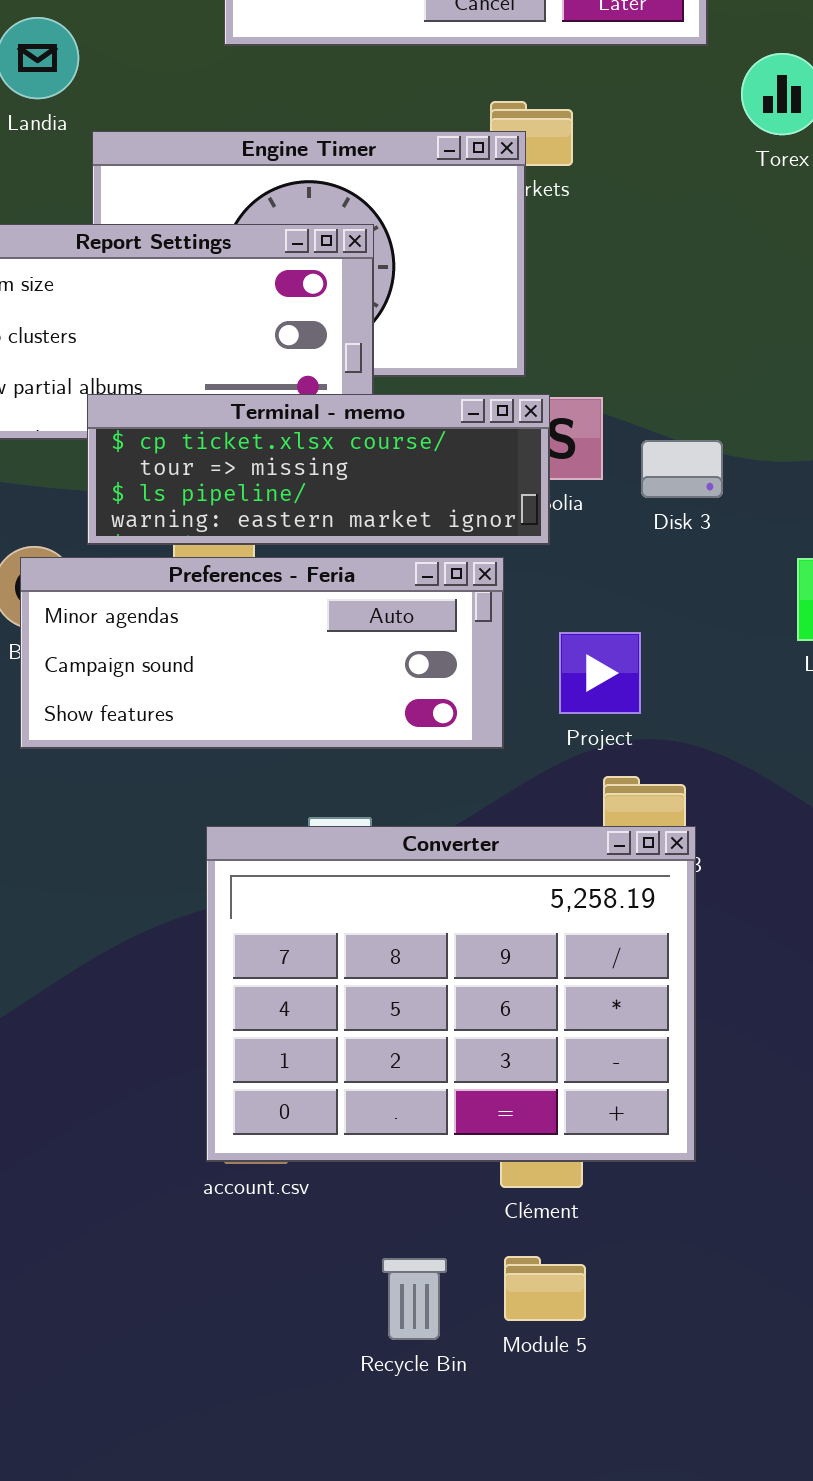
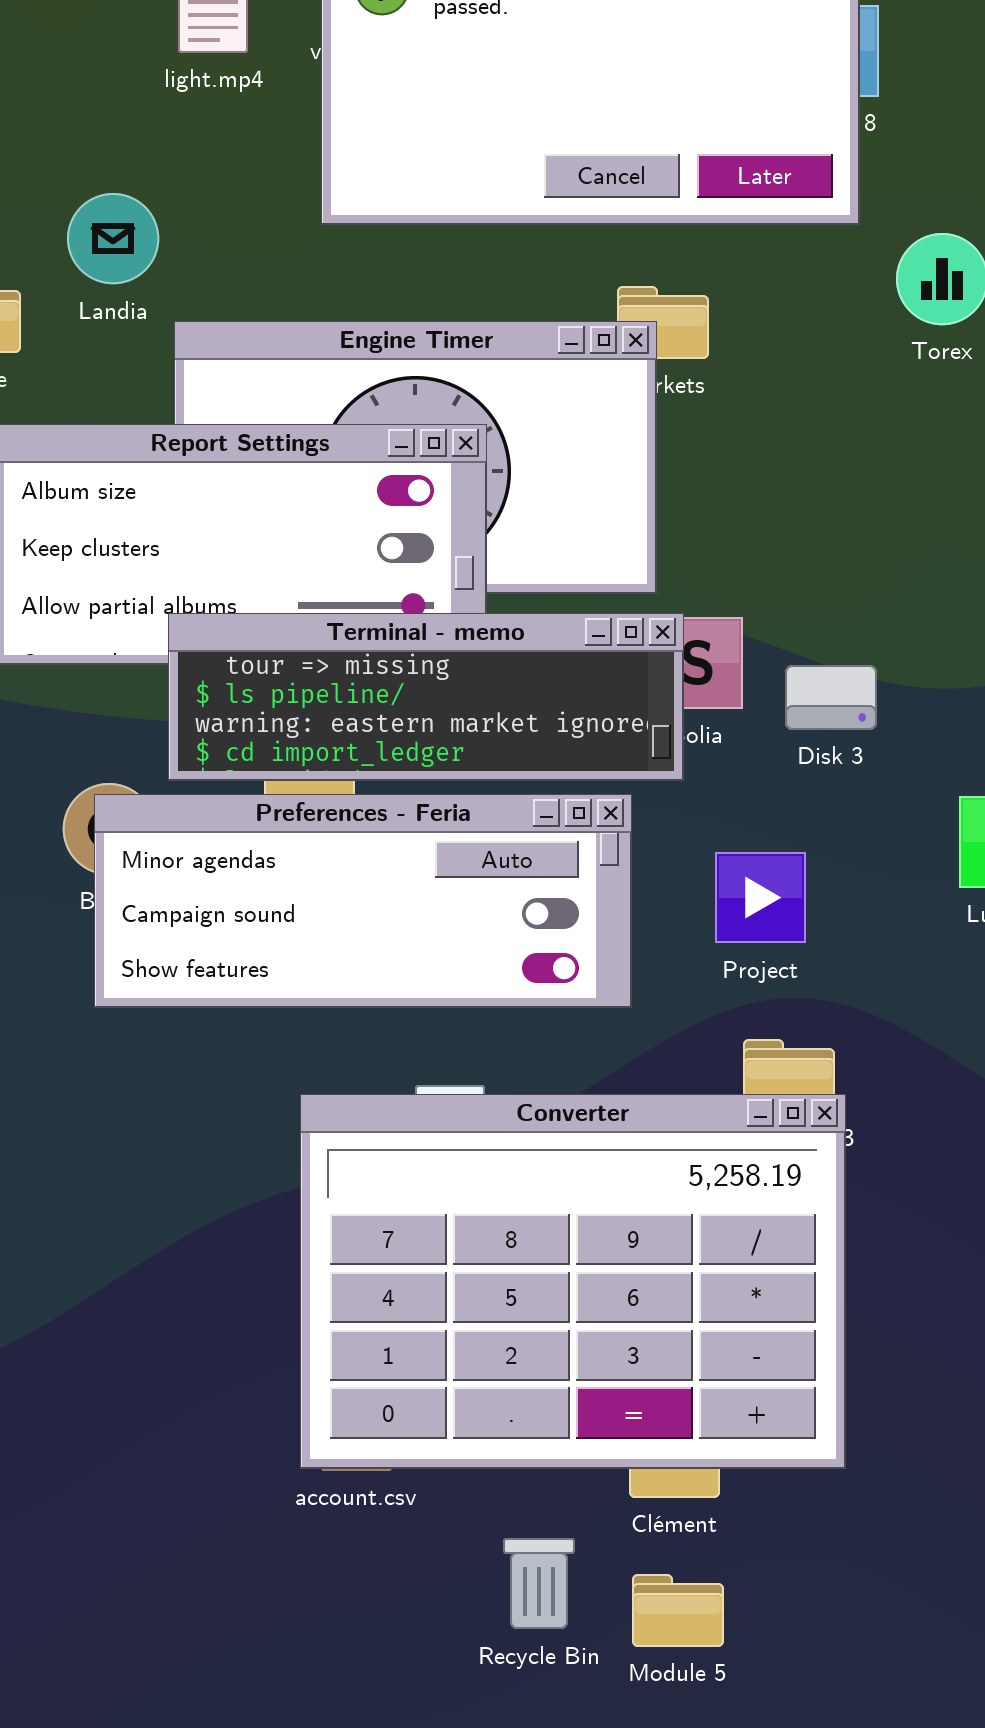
Terminal - memo: [87,394,550,545] -> [168,613,684,781], scrolled down 1 row
Project: [559,632,641,714] -> [715,852,806,943], moved
Recycle Bin: [382,1258,447,1340] -> [503,1538,575,1629], moved

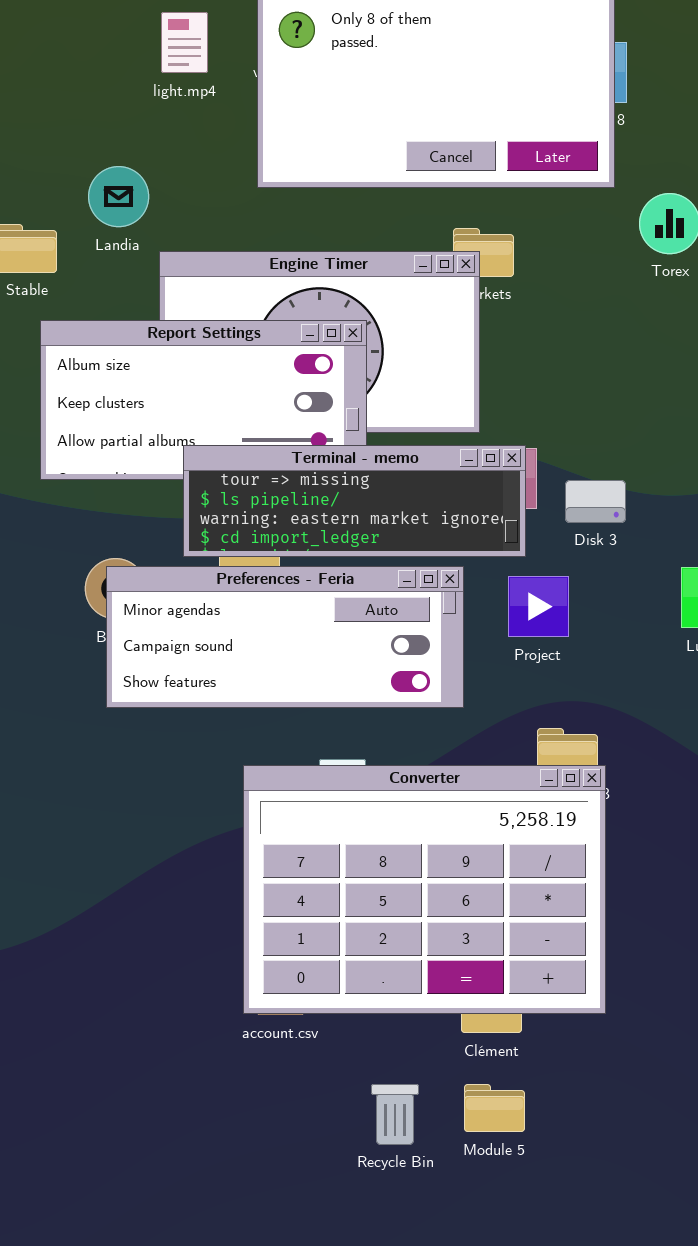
Terminal - memo: [168,613,684,781] -> [183,445,526,557], moved
Project: [715,852,806,943] -> [508,576,569,637], moved
Recycle Bin: [503,1538,575,1629] -> [371,1084,419,1145], moved

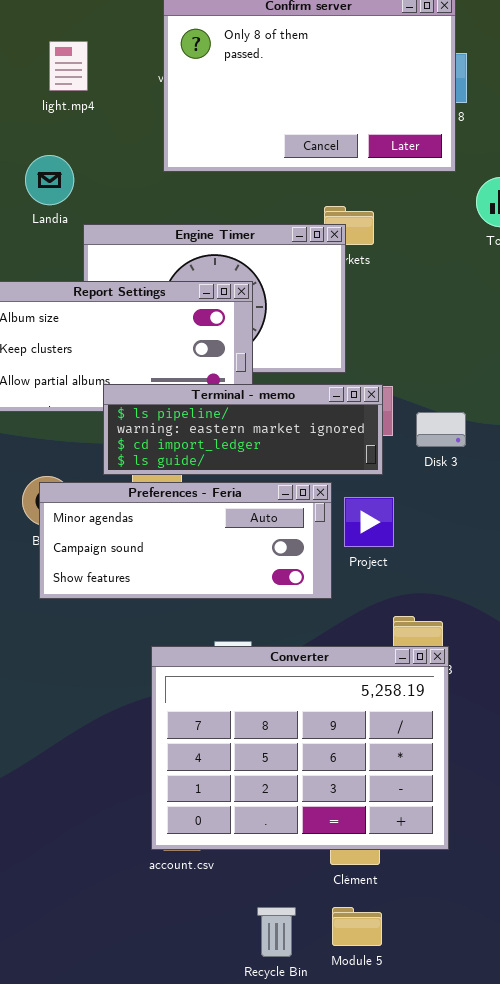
light.mp4: [161,12,208,73] -> [49,41,88,91], moved
Terminal - memo: [183,445,526,557] -> [103,384,383,475], scrolled down 1 row
Project: [508,576,569,637] -> [344,497,394,547], moved

